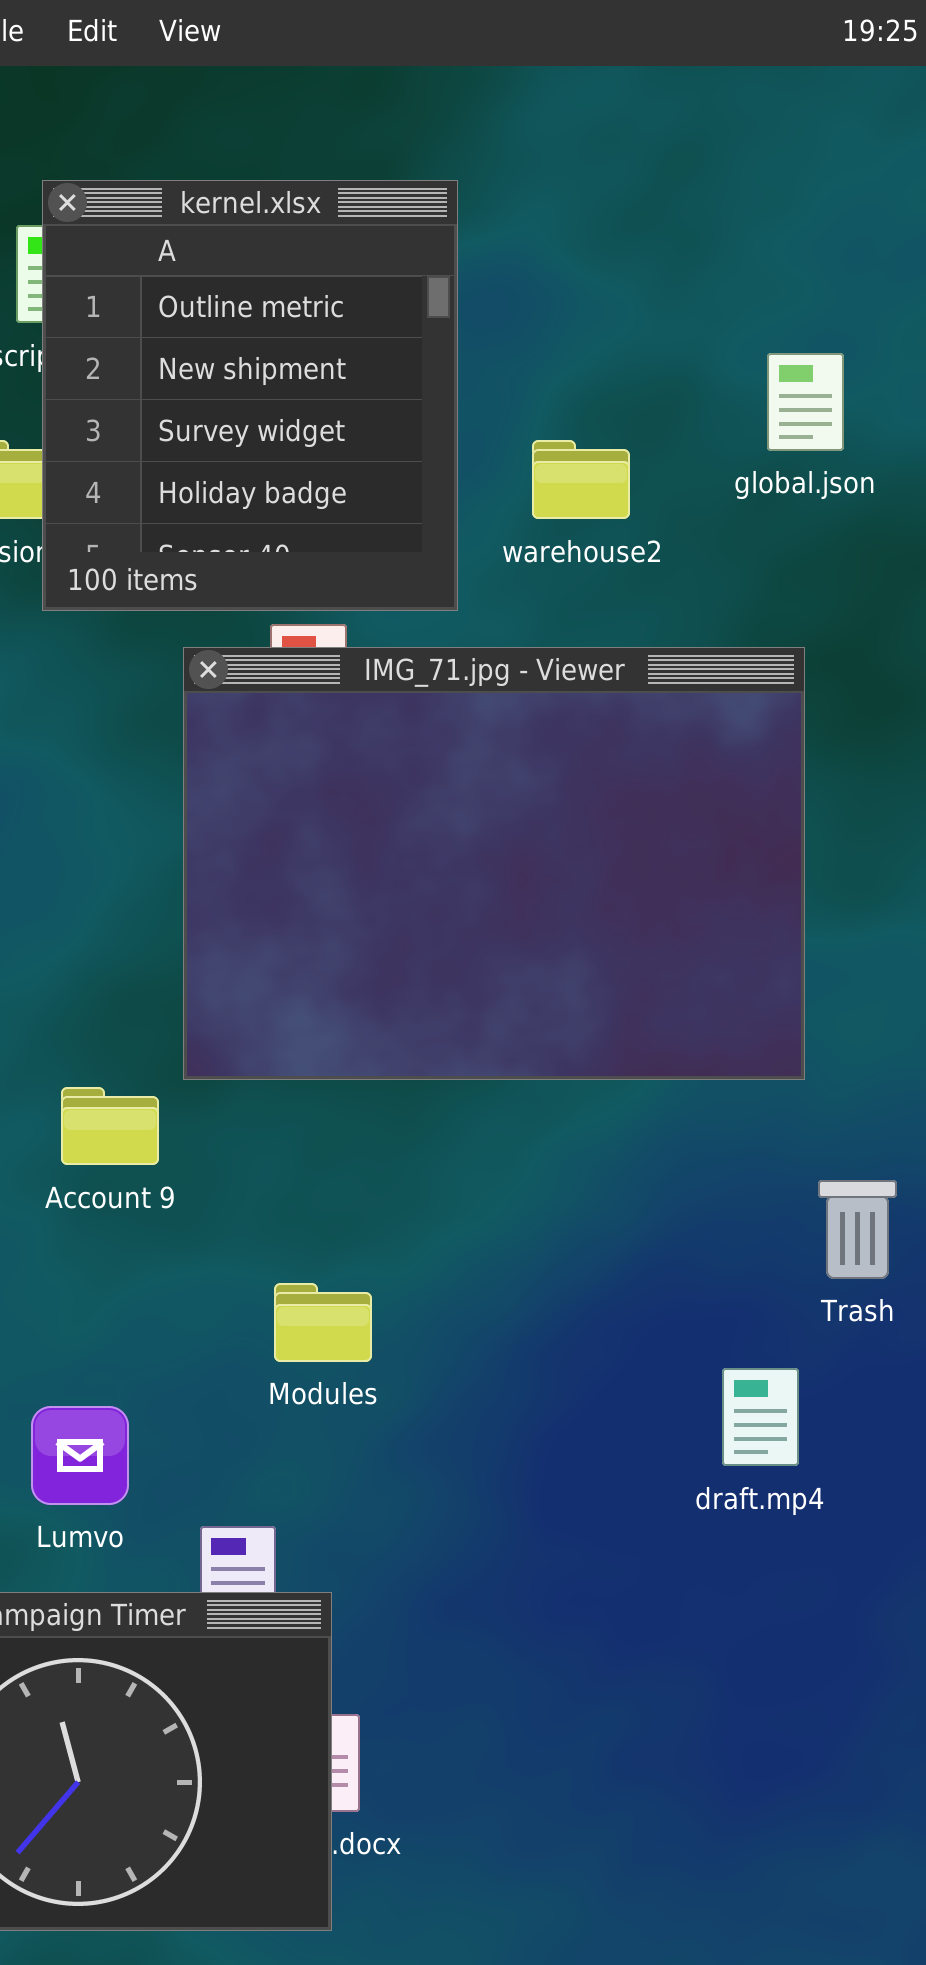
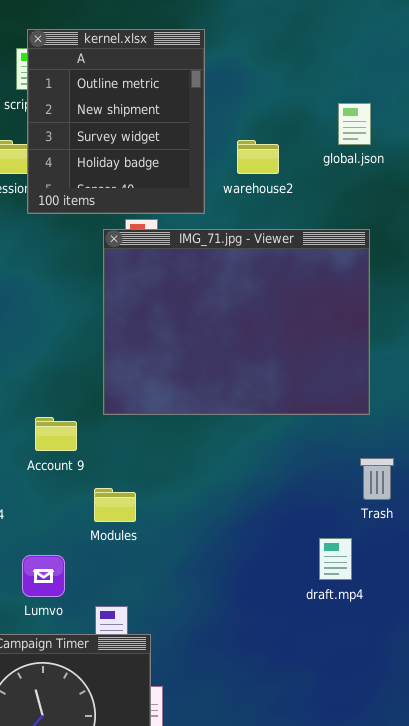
IMG_71.jpg - Viewer: [183,647,805,1080] -> [103,229,370,415], moved
Modules: [274,1283,372,1362] -> [94,488,136,522], moved

